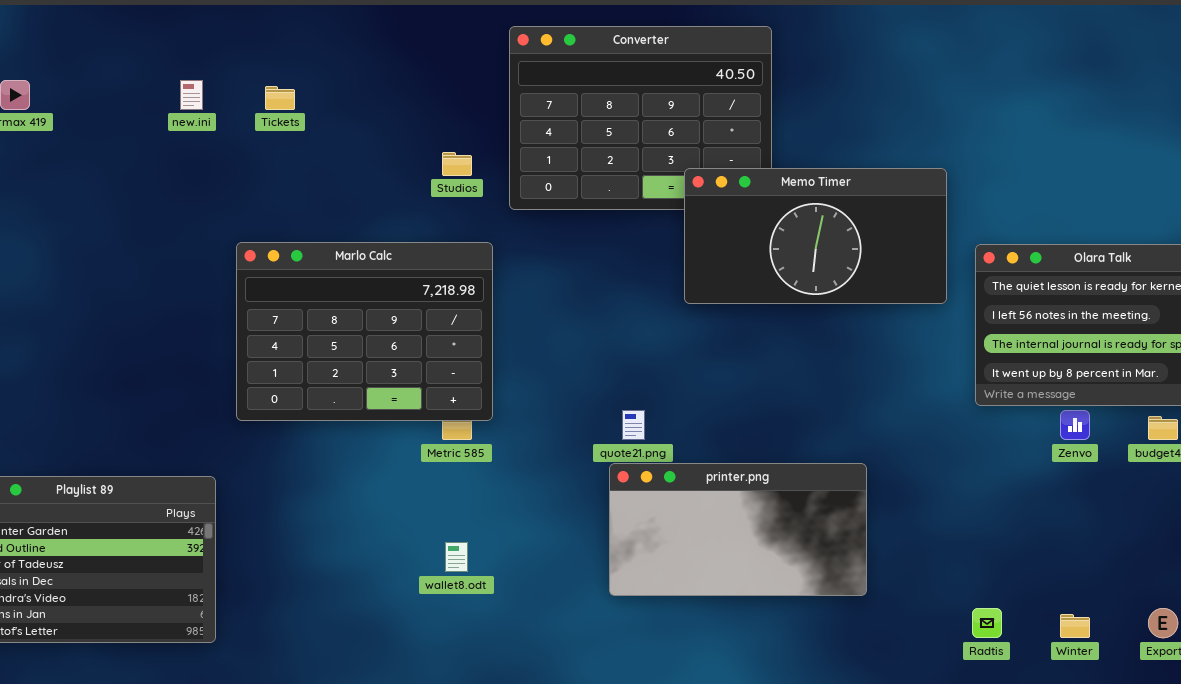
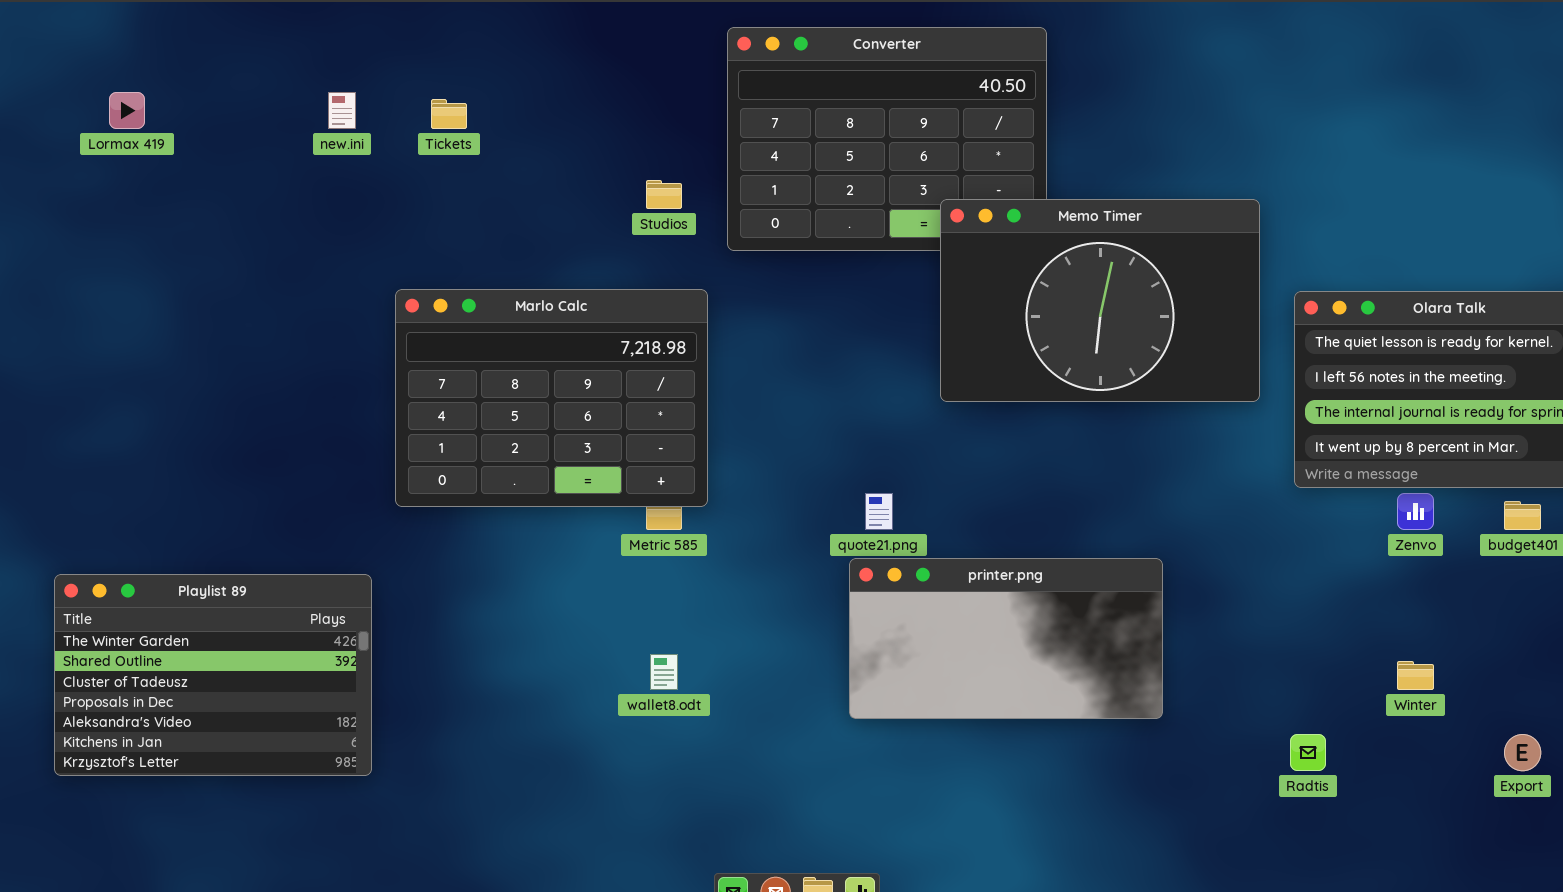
Memo Timer: [684,168,947,304] -> [940,199,1260,402], resized
Winter: [1060,614,1090,638] -> [1397,661,1434,690], moved

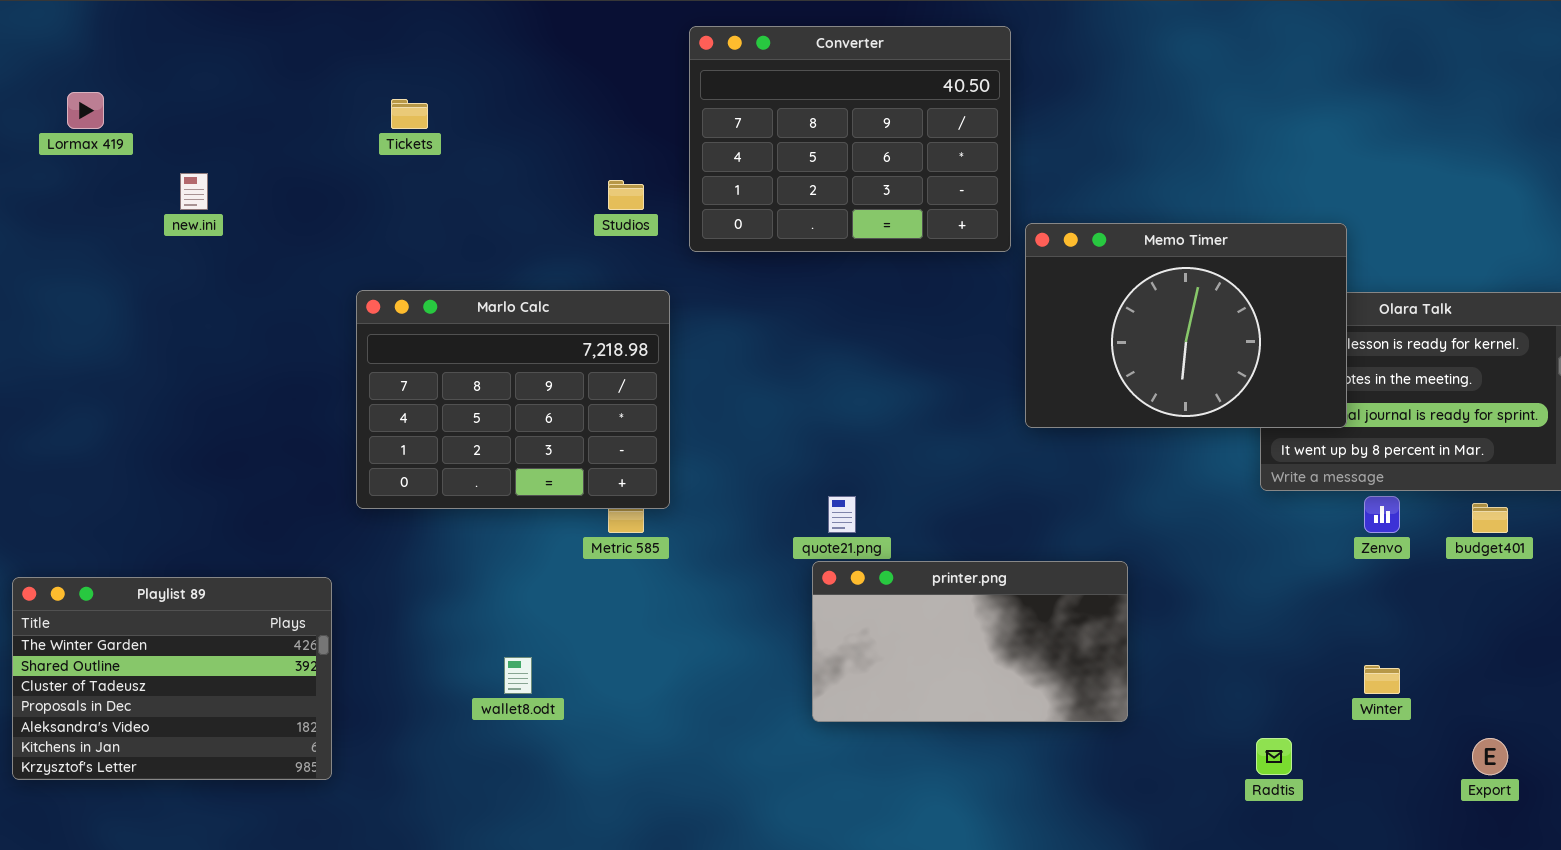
new.ini: [328,92,356,129] -> [180,173,208,210], moved
Memo Timer: [940,199,1260,402] -> [1025,223,1347,428], moved
wallet8.odt: [650,654,678,690] -> [504,657,532,694], moved

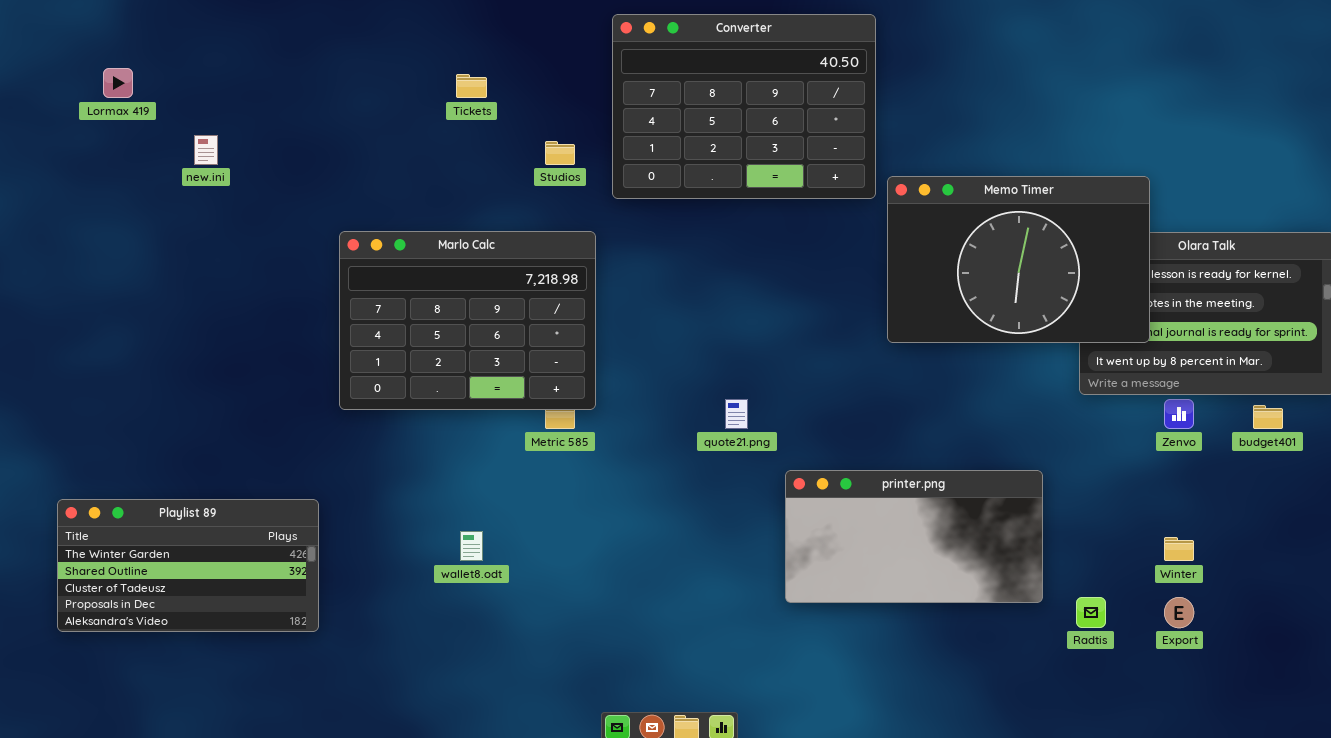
Tickets: [391,99,428,129] -> [456,74,487,98], moved
printer.png: [812,561,1128,722] -> [785,470,1043,603], moved
Playlist 89: [12,577,332,780] -> [57,499,319,632], resized
Export: [1472,738,1508,775] -> [1164,597,1194,628], moved

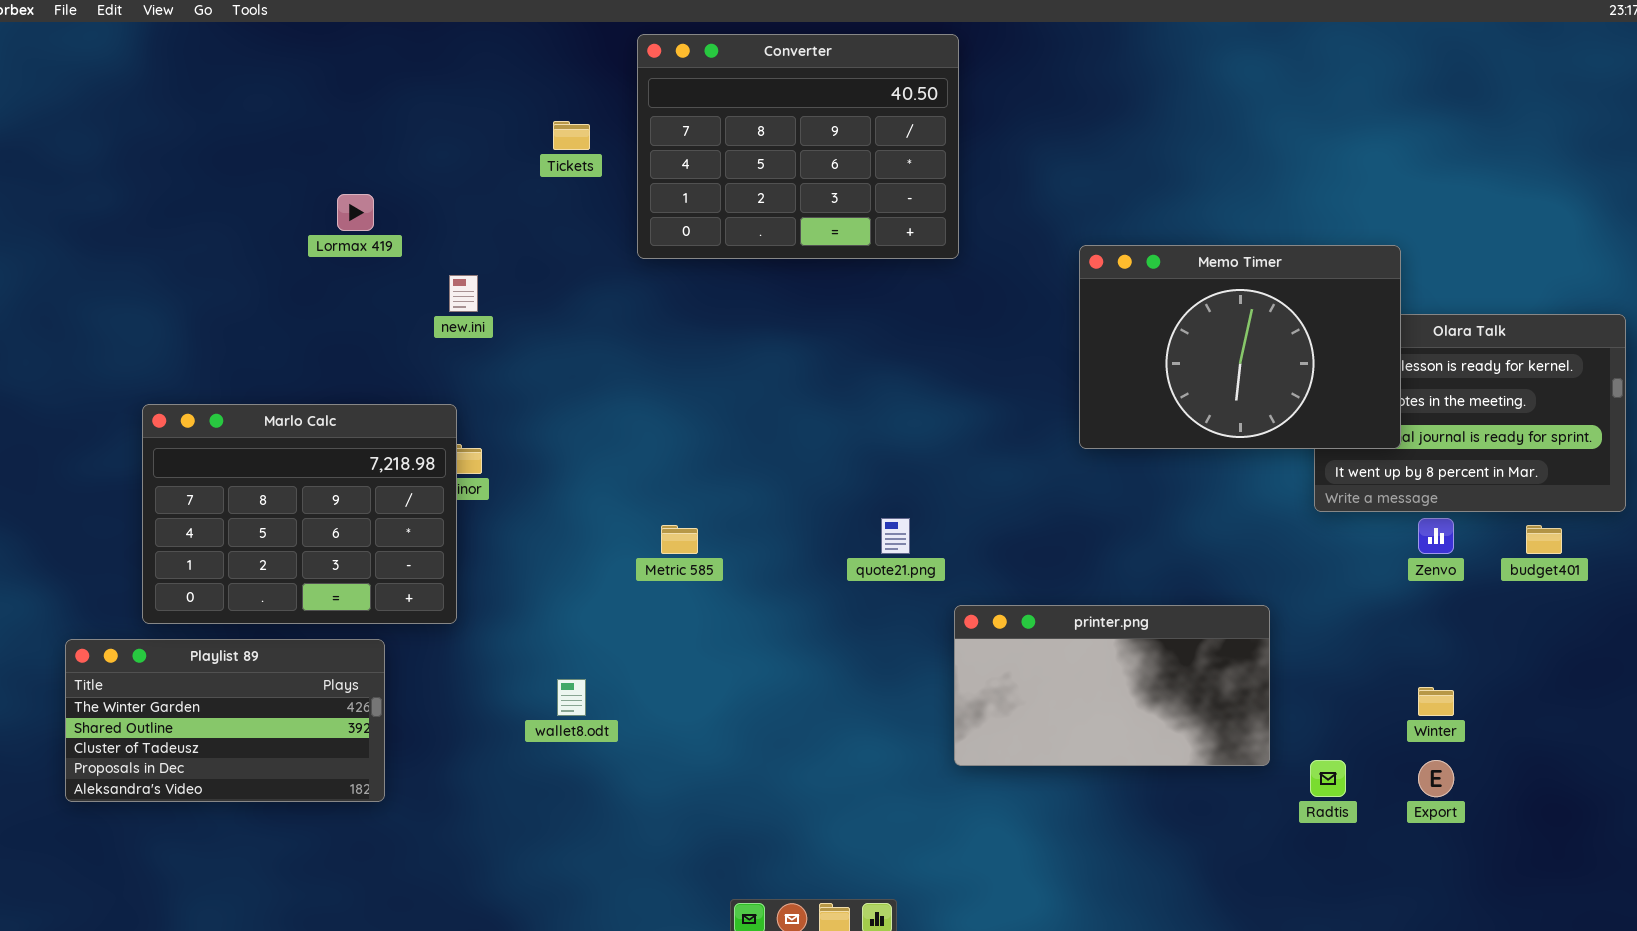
Converter: [612,14,876,199] -> [637,34,959,259], moved
Lormax 419: [103,68,133,98] -> [337,194,374,231], moved
new.ini: [194,135,218,165] -> [449,275,478,312], moved
Marlo Calc: [339,231,596,410] -> [142,404,457,624], moved

